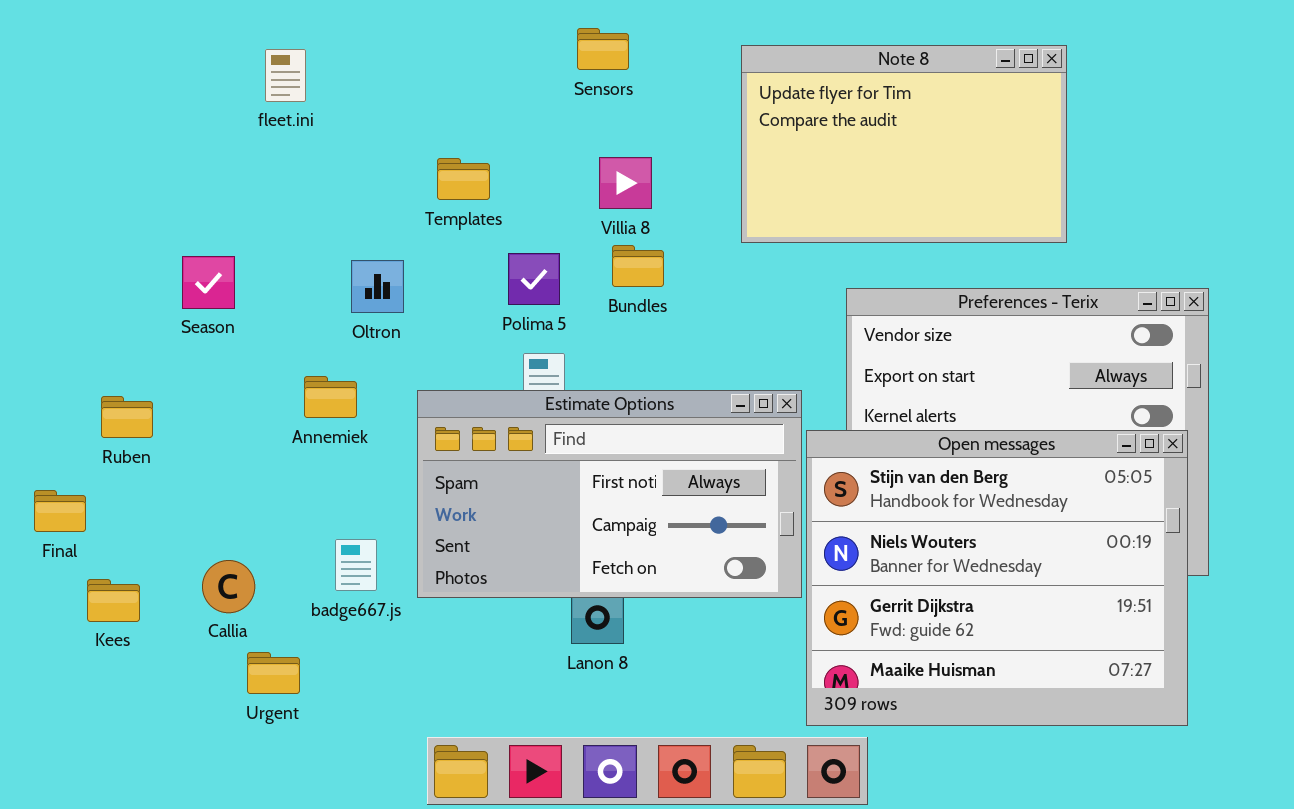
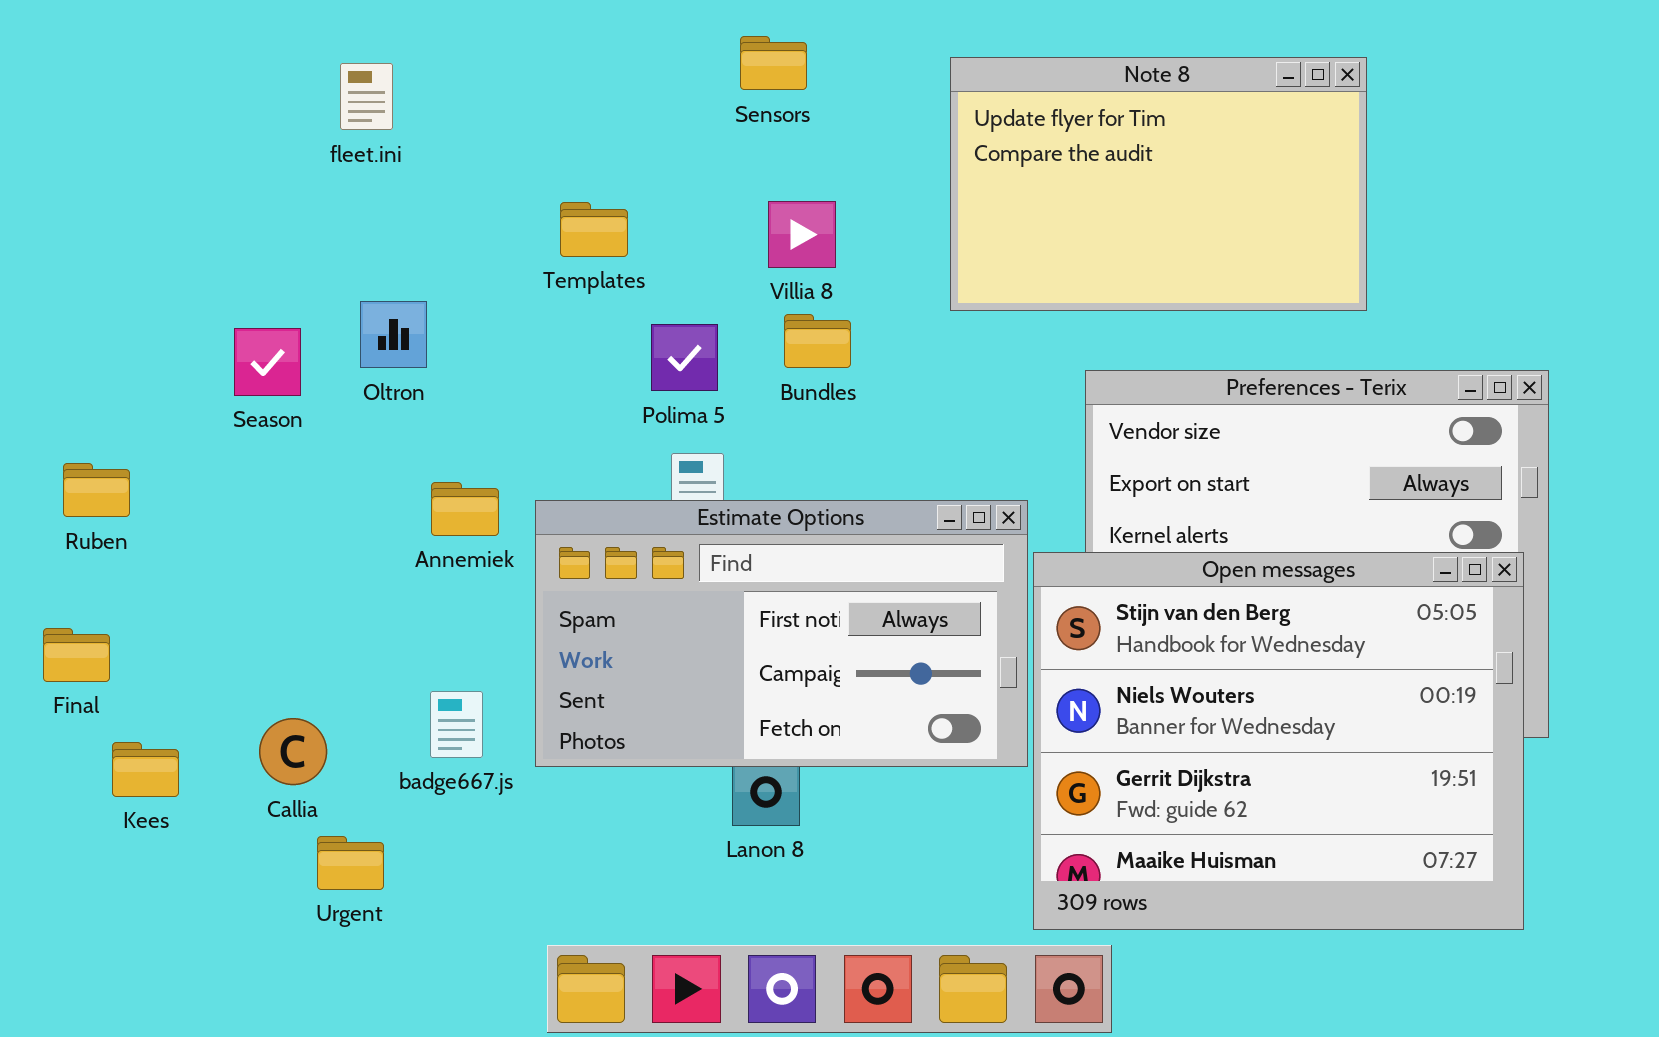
Oltron: [351,260,404,313] -> [360,301,427,368], moved
Annemiek: [304,376,357,418] -> [431,482,499,536], moved
Ruben: [101,396,153,438] -> [63,463,130,517], moved

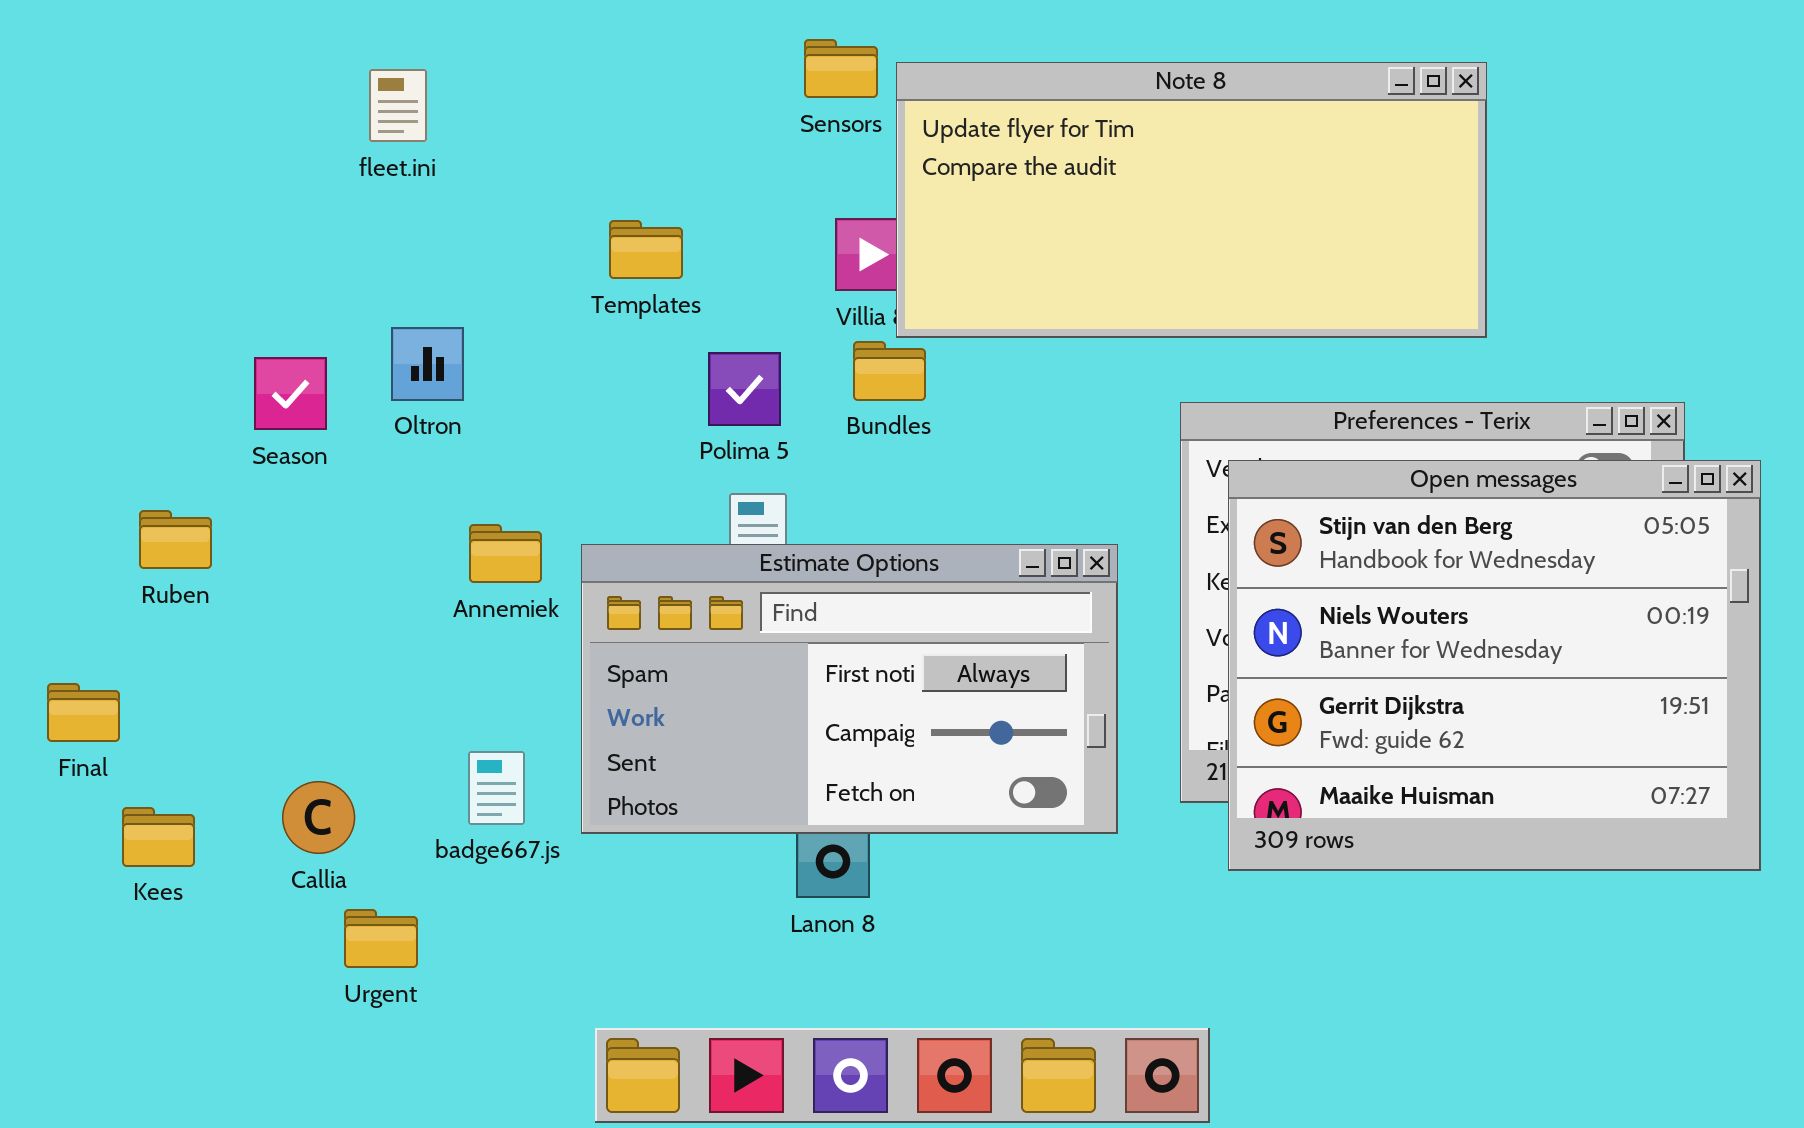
Note 8: [950,57,1367,311] -> [896,62,1487,338], resized
Ruben: [63,463,130,517] -> [139,510,212,569], moved
Open messages: [1033,552,1524,930] -> [1228,460,1761,871], moved

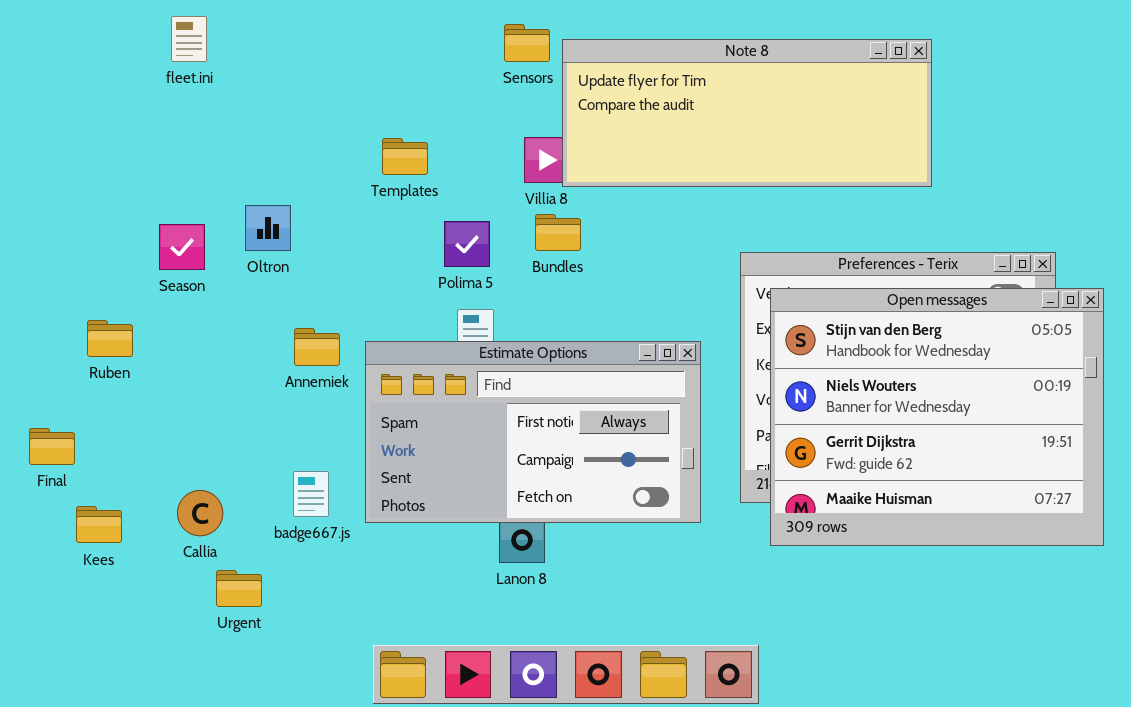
Note 8: [896,62,1487,338] -> [562,39,932,187], resized
fleet.ini: [369,69,427,142] -> [171,16,207,62], moved

